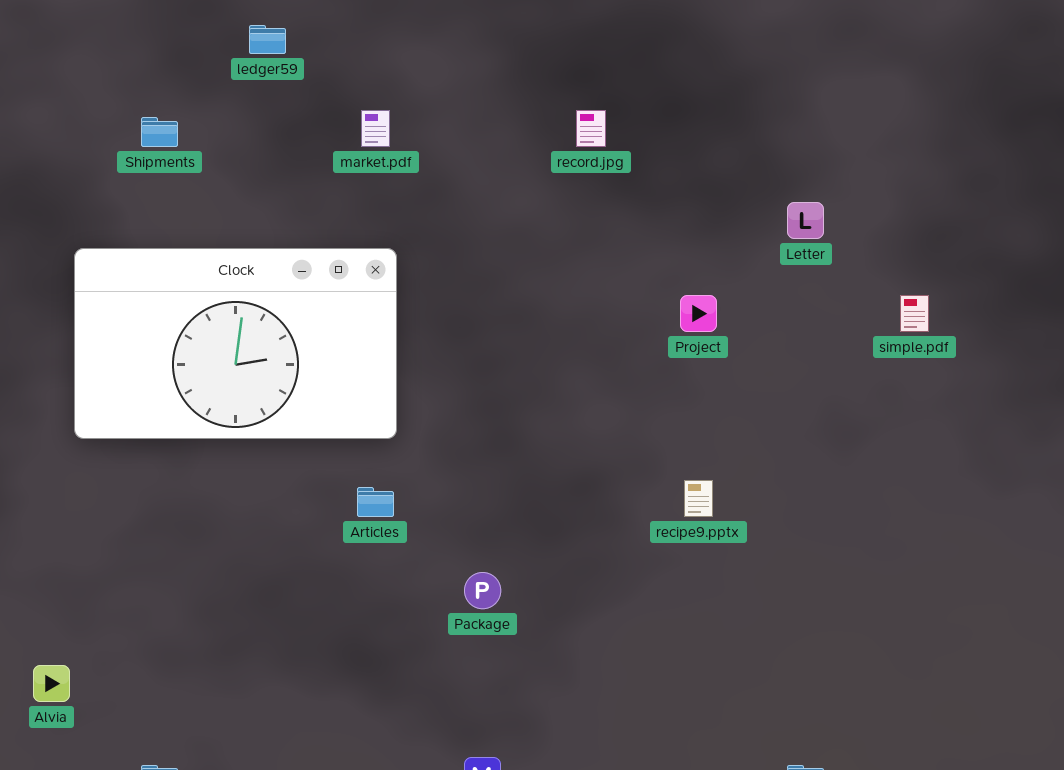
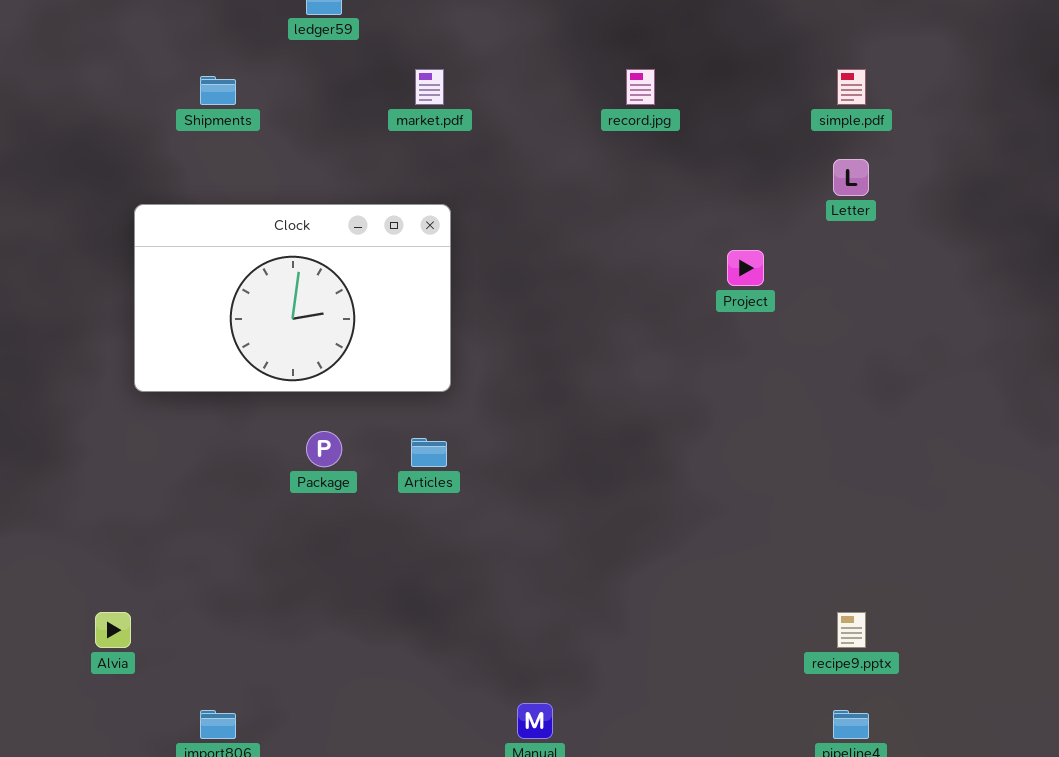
simple.pdf: [900,295,929,332] -> [837,69,866,105], moved
recipe9.pptx: [684,480,713,517] -> [837,612,866,648], moved
Package: [464,572,501,609] -> [306,431,342,467], moved

